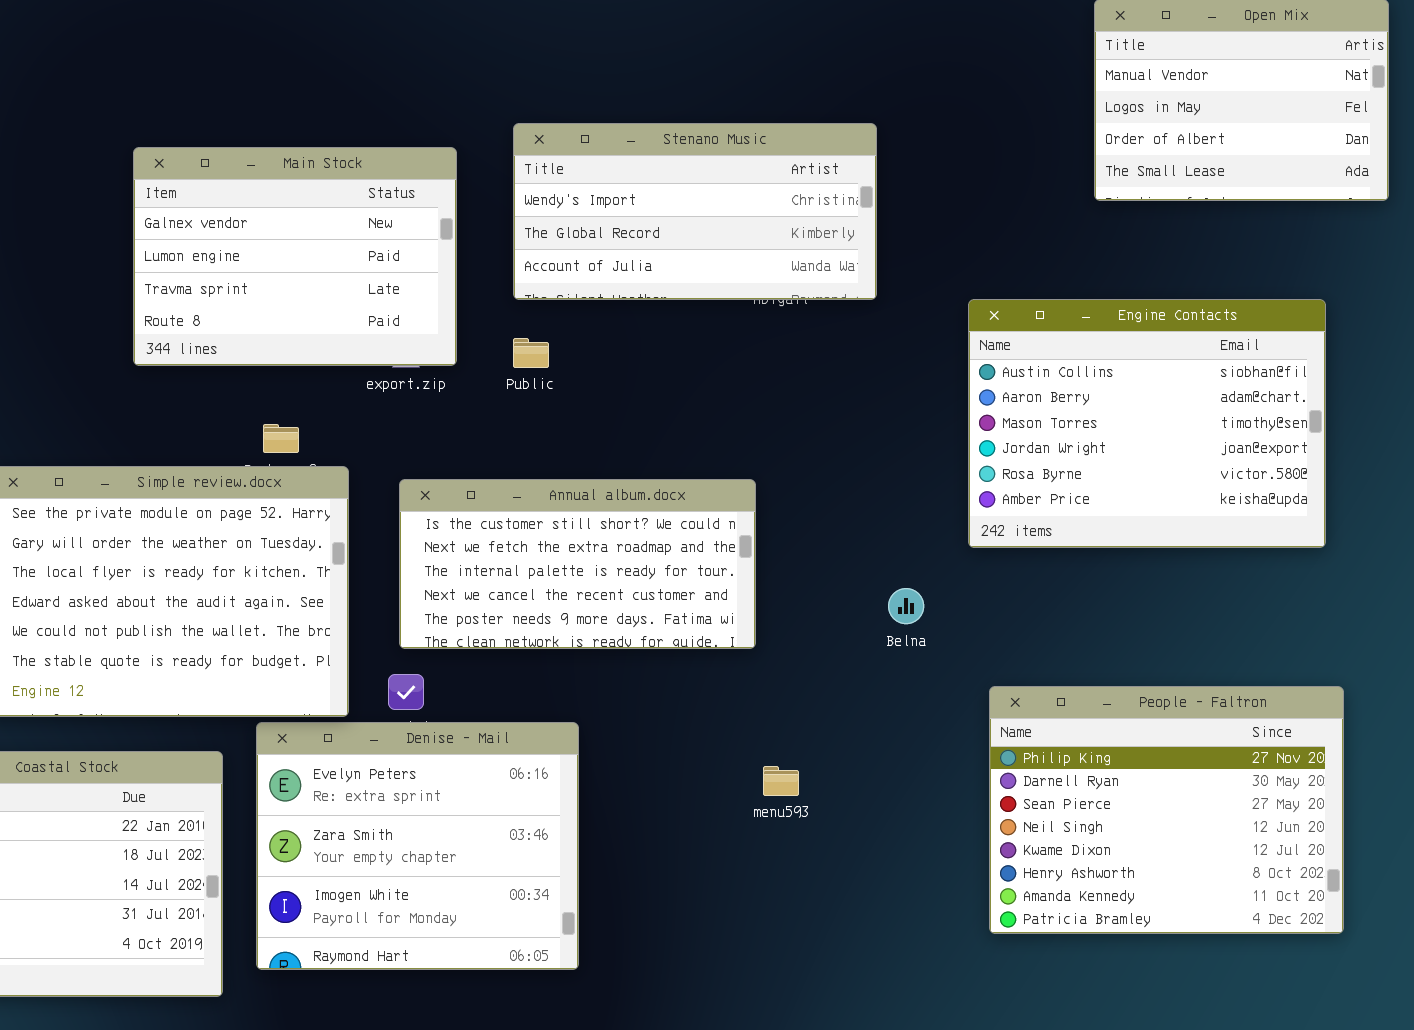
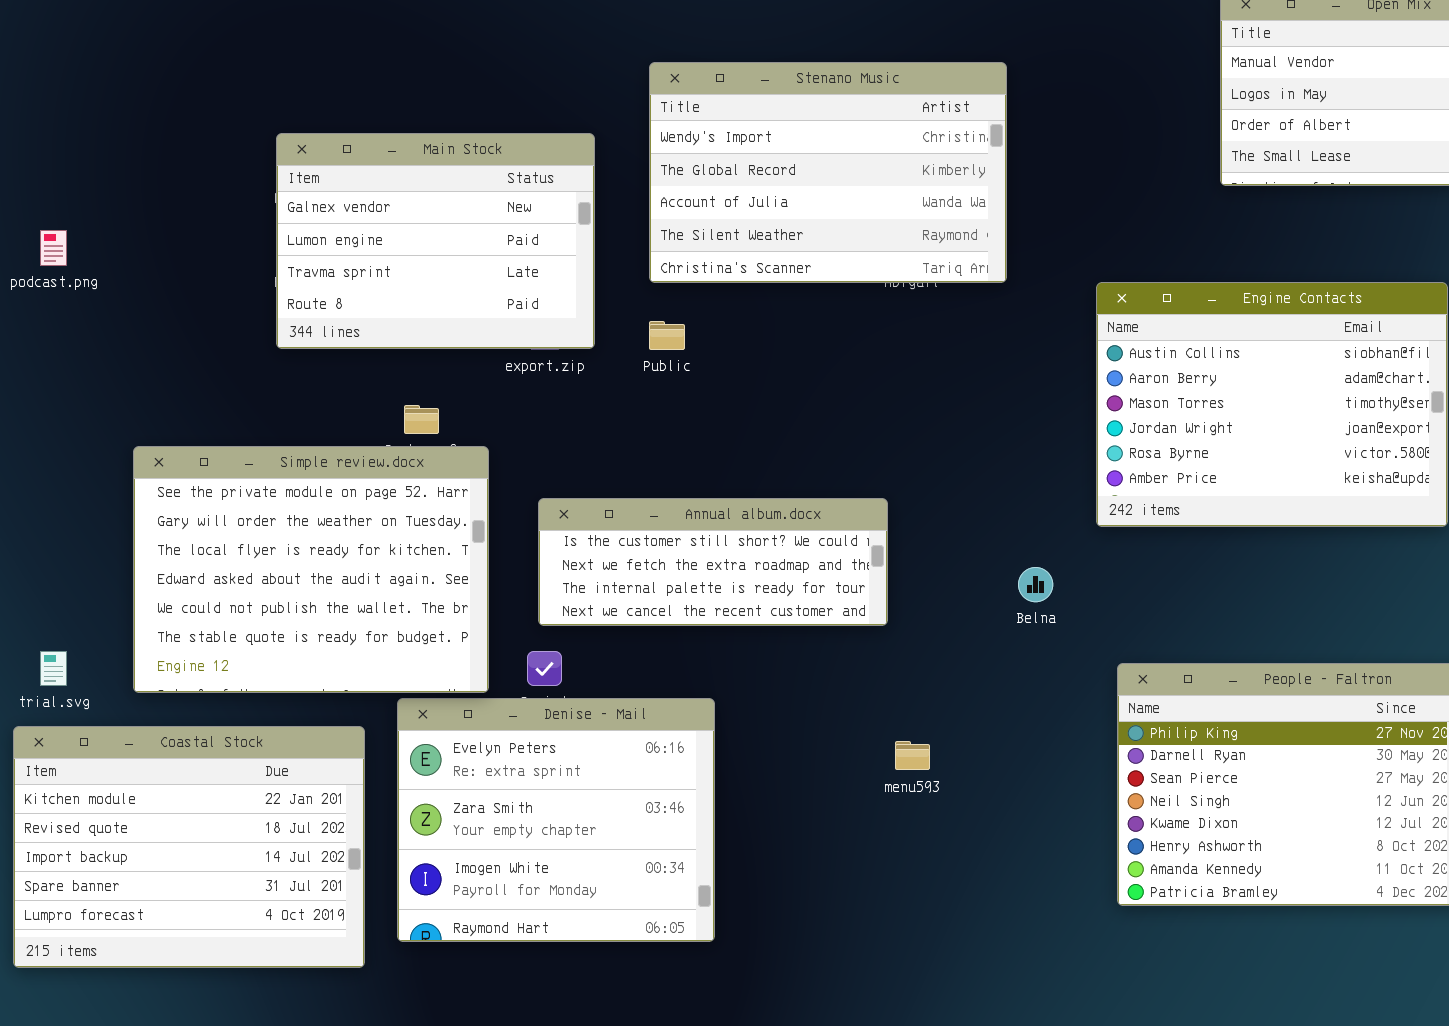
Stenano Music: [513,123,877,300] -> [649,62,1007,283], resized
Annual album.docx: [399,479,756,649] -> [538,498,888,626], resized

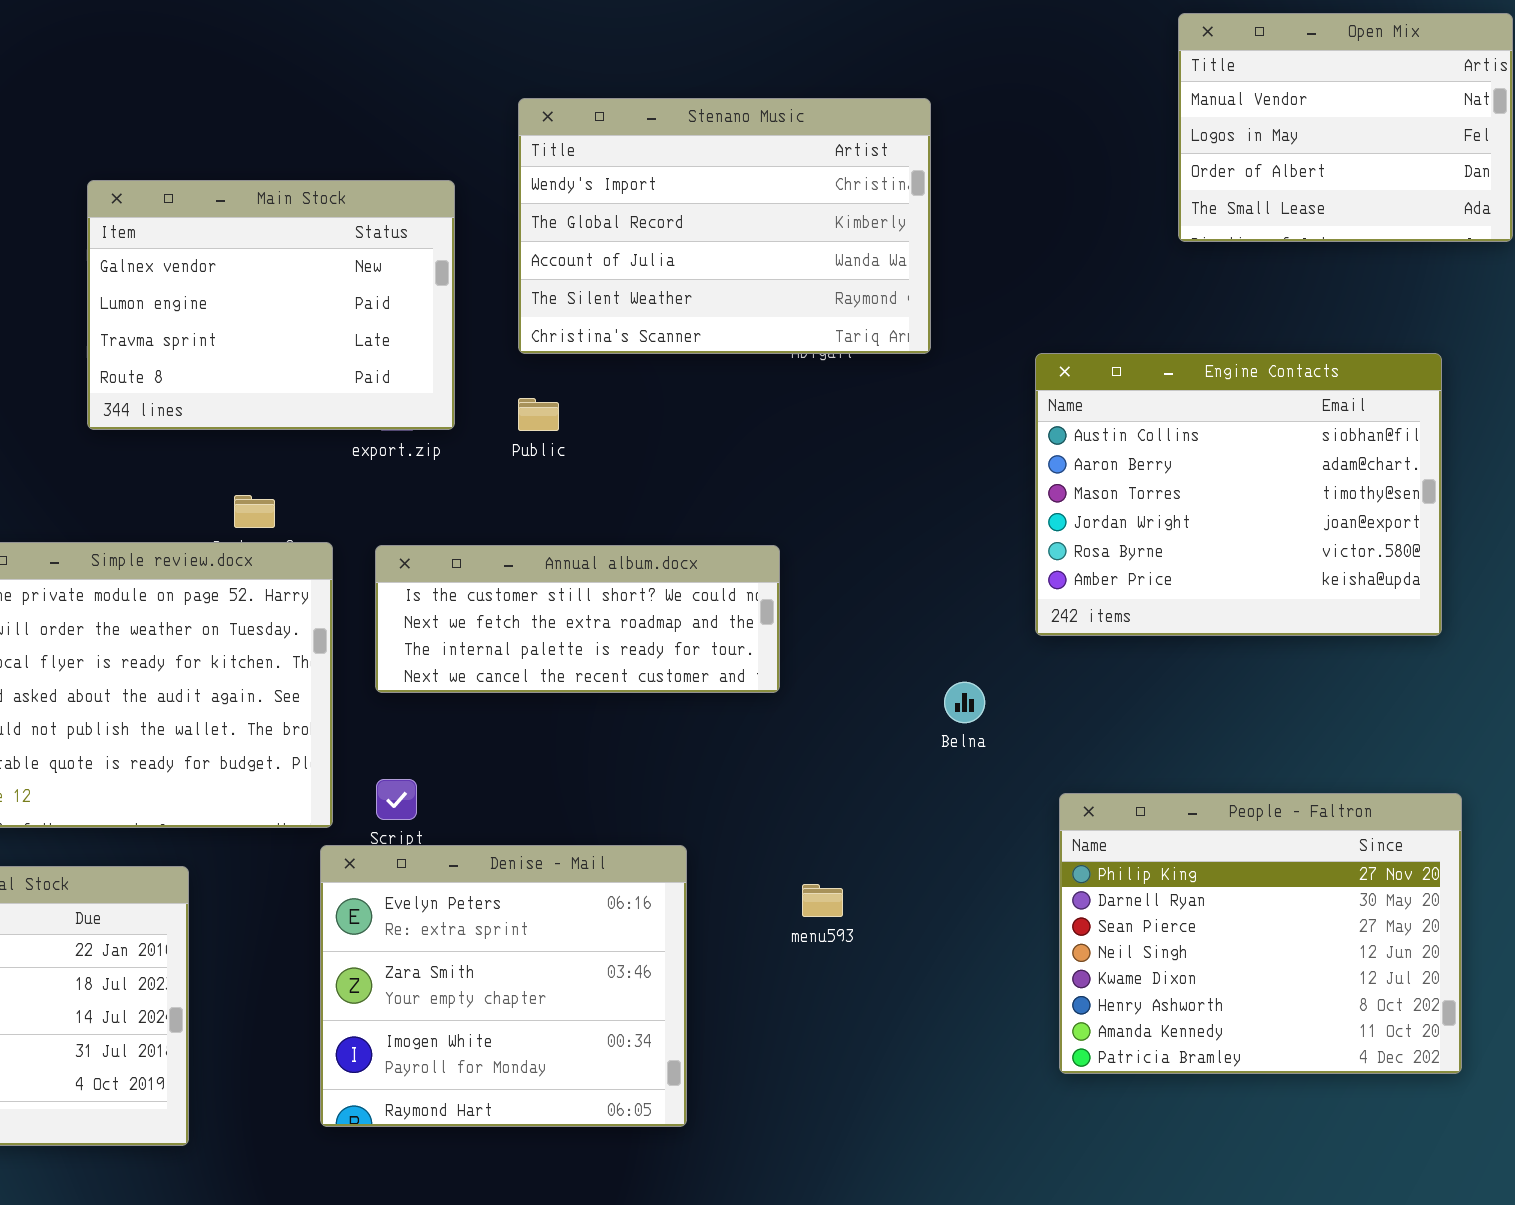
Annual album.docx: [538,498,888,626] -> [375,545,780,693], moved
Denise - Mail: [397,698,715,942] -> [320,845,687,1127], moved

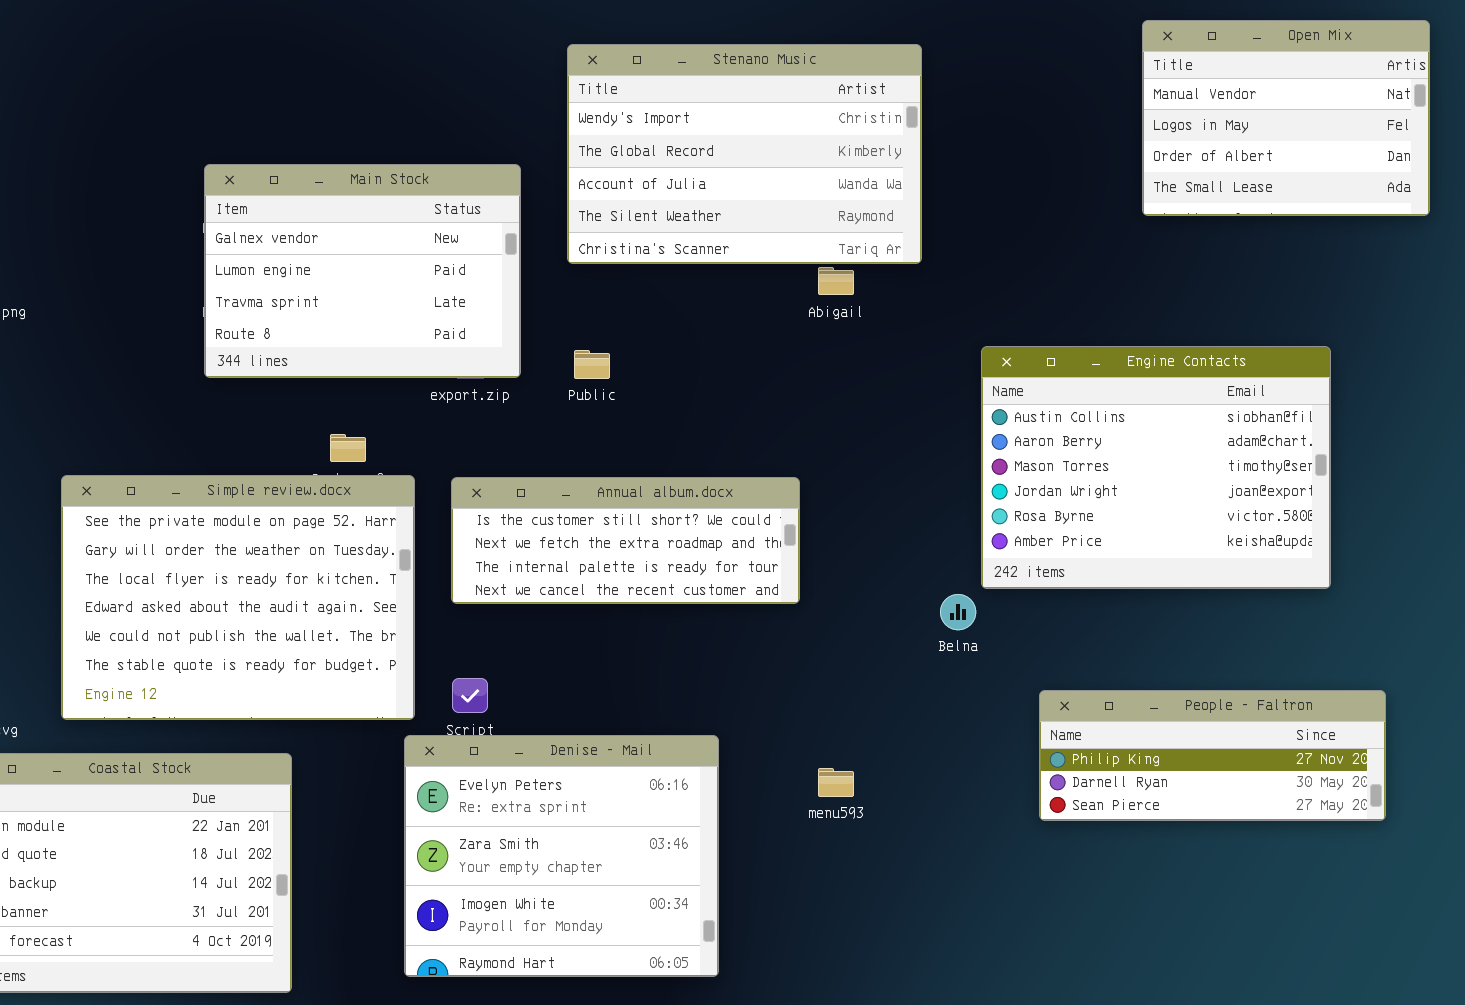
Stenano Music: [518,98,931,354] -> [567,44,922,264], moved
Engine Contacts: [1035,353,1442,636] -> [981,346,1331,589], moved
People - Faltron: [1059,793,1462,1074] -> [1039,690,1386,821], resized

